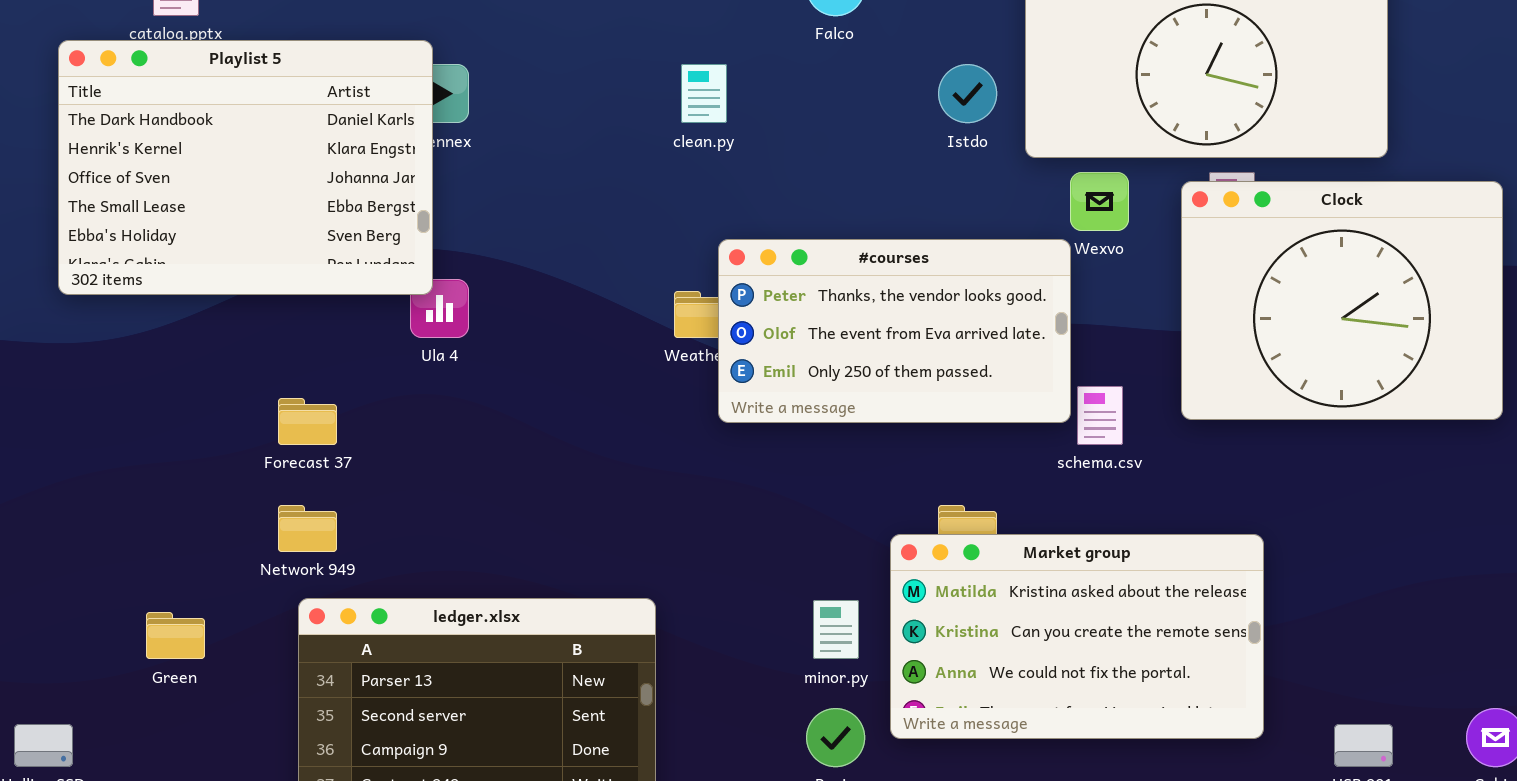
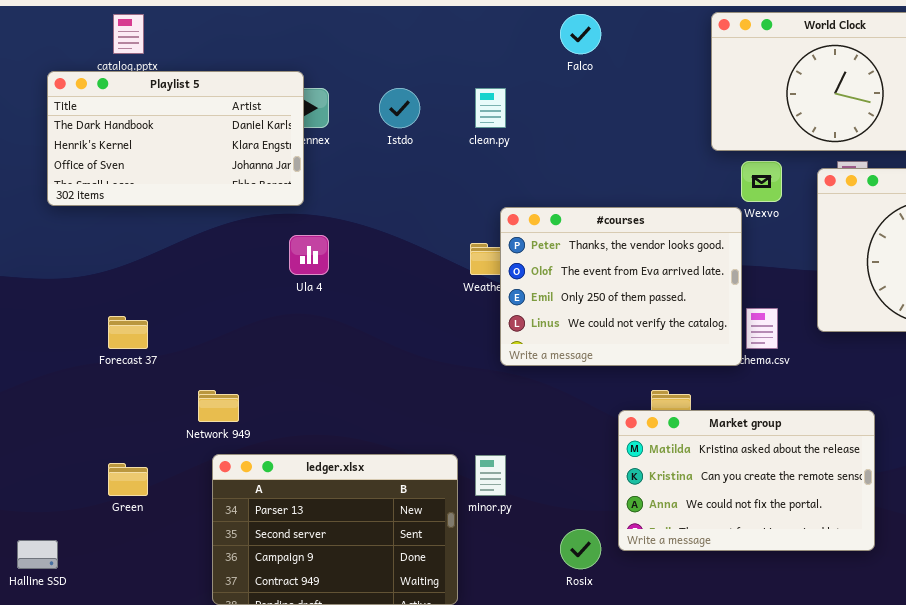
Playlist 5: [58,40,433,295] -> [47,71,304,206], resized
Istdo: [938,64,997,123] -> [379,88,420,128], moved
#courses: [718,239,1071,423] -> [500,207,742,366], resized
Forecast 37: [278,398,337,445] -> [108,316,148,349], moved
minor.py: [813,600,859,659] -> [475,455,506,496], moved

